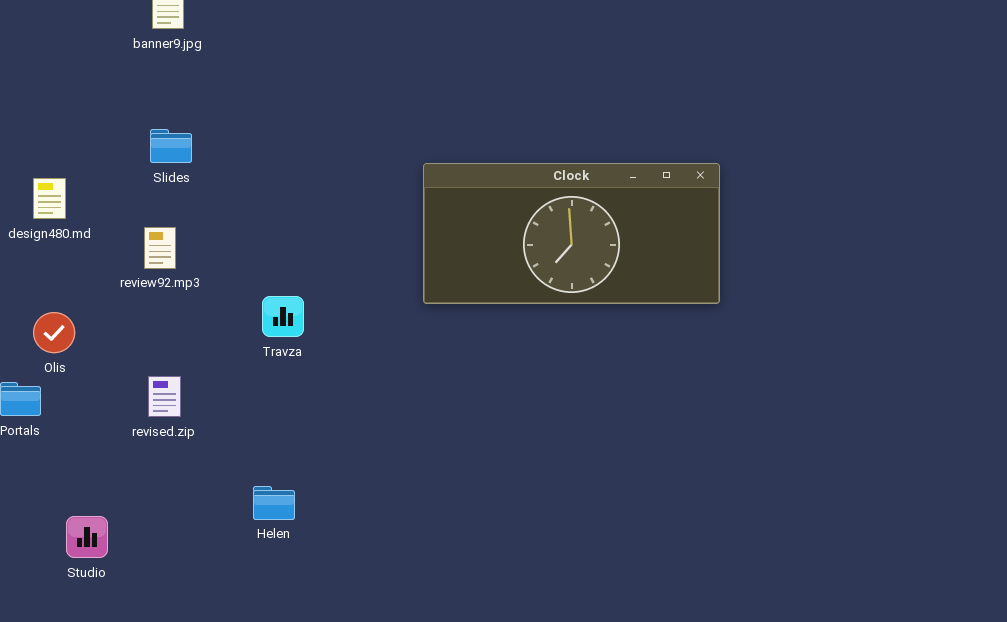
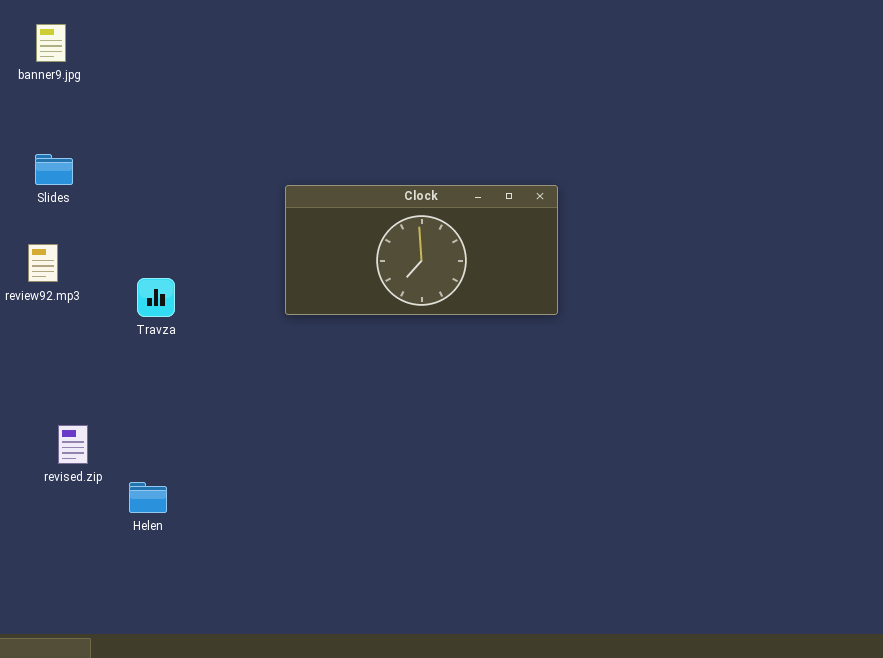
Travza: [262,296,304,337] -> [137,278,175,317], moved
revised.zip: [148,376,181,417] -> [58,425,88,464], moved

